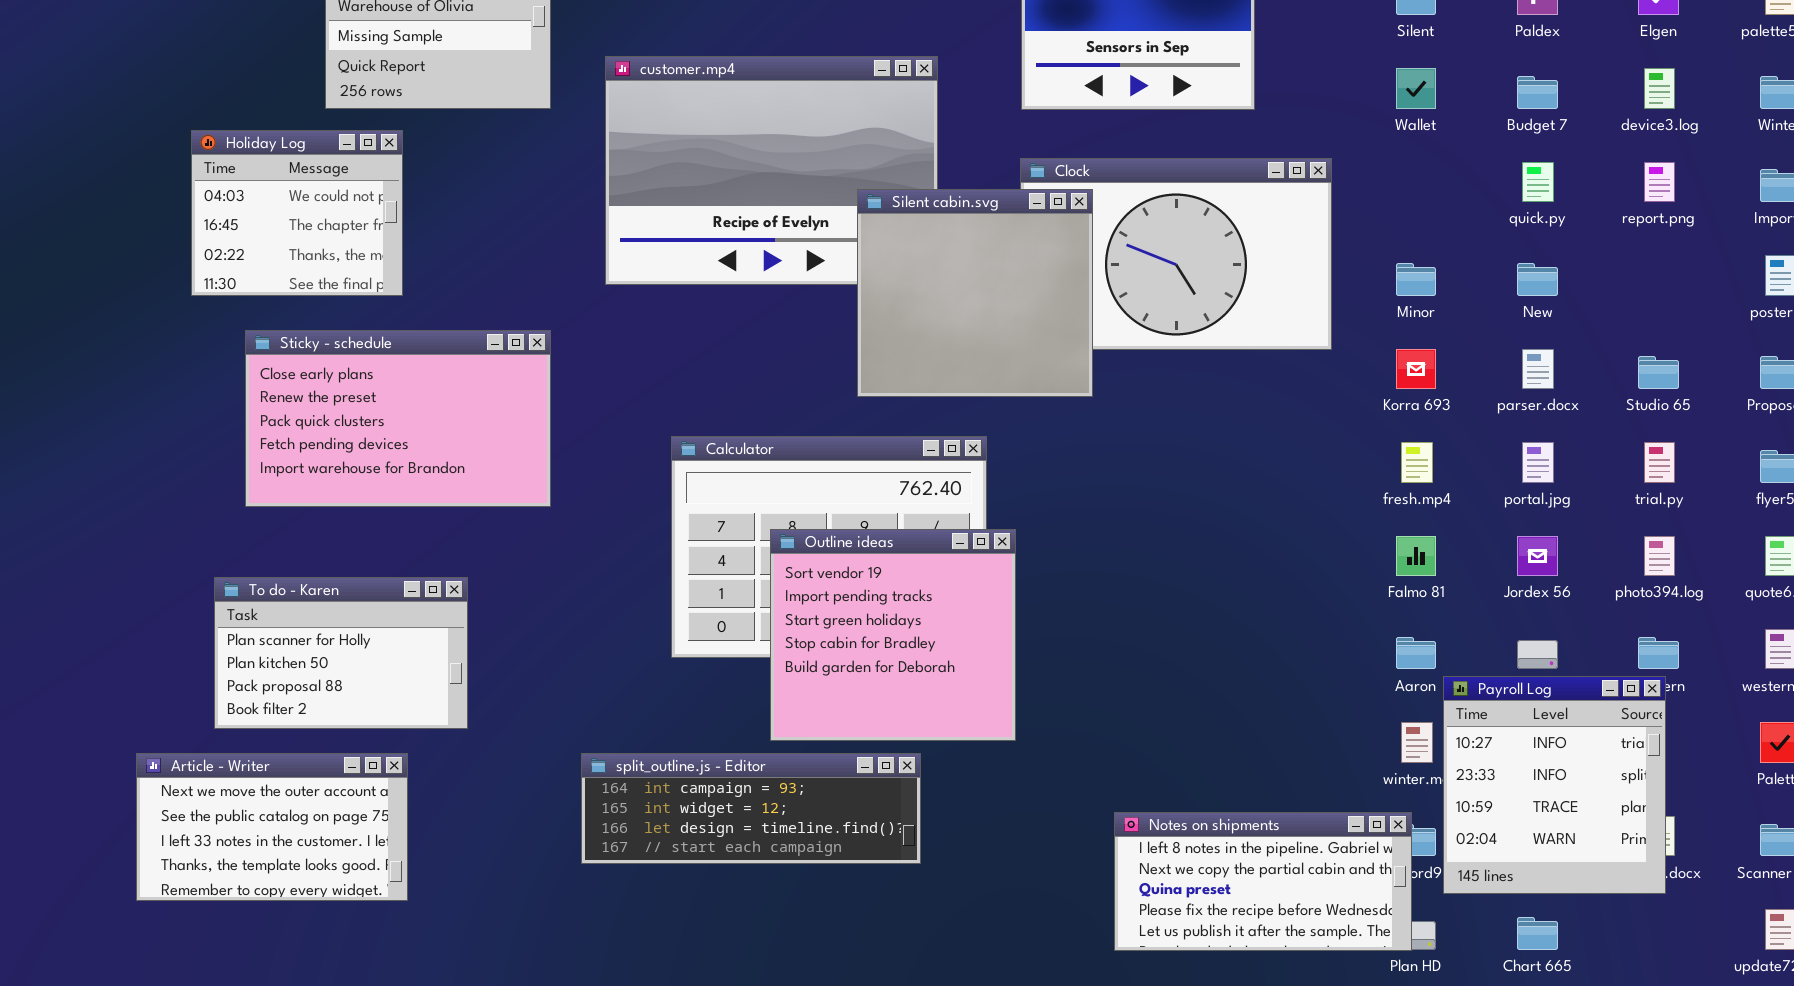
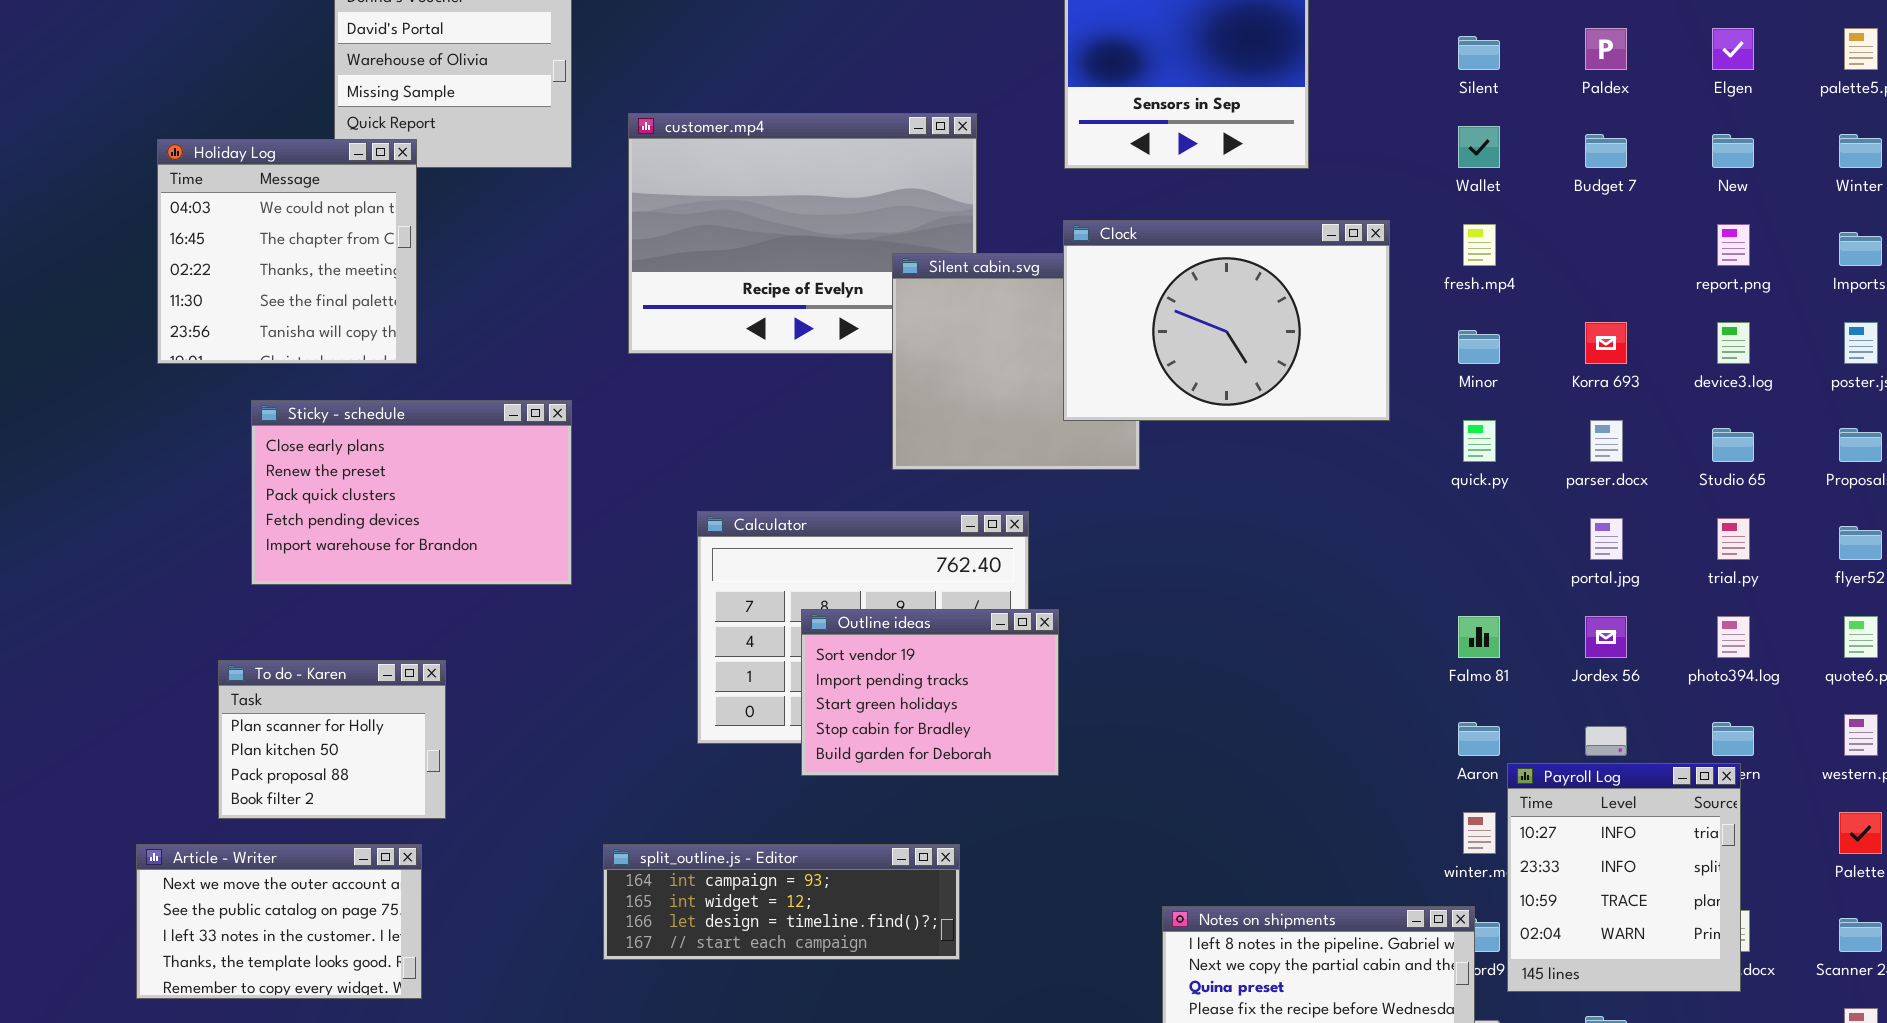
device3.log: [1644,68,1675,109] -> [1717,322,1750,364], moved
Holiday Log: [191,130,403,296] -> [157,139,417,364], resized
Clock: [1020,158,1332,350] -> [1063,220,1390,421], raised
quick.py: [1522,162,1554,202] -> [1463,420,1496,462], moved
New: [1517,263,1558,296] -> [1712,134,1754,168], moved
Korra 693: [1396,349,1436,389] -> [1585,322,1627,364], moved
fresh.mp4: [1401,442,1433,483] -> [1463,224,1496,266], moved
Outline ideas: [770,529,1016,741] -> [801,609,1059,776], resized
To do - Karen: [214,577,468,729] -> [218,660,446,819], resized

